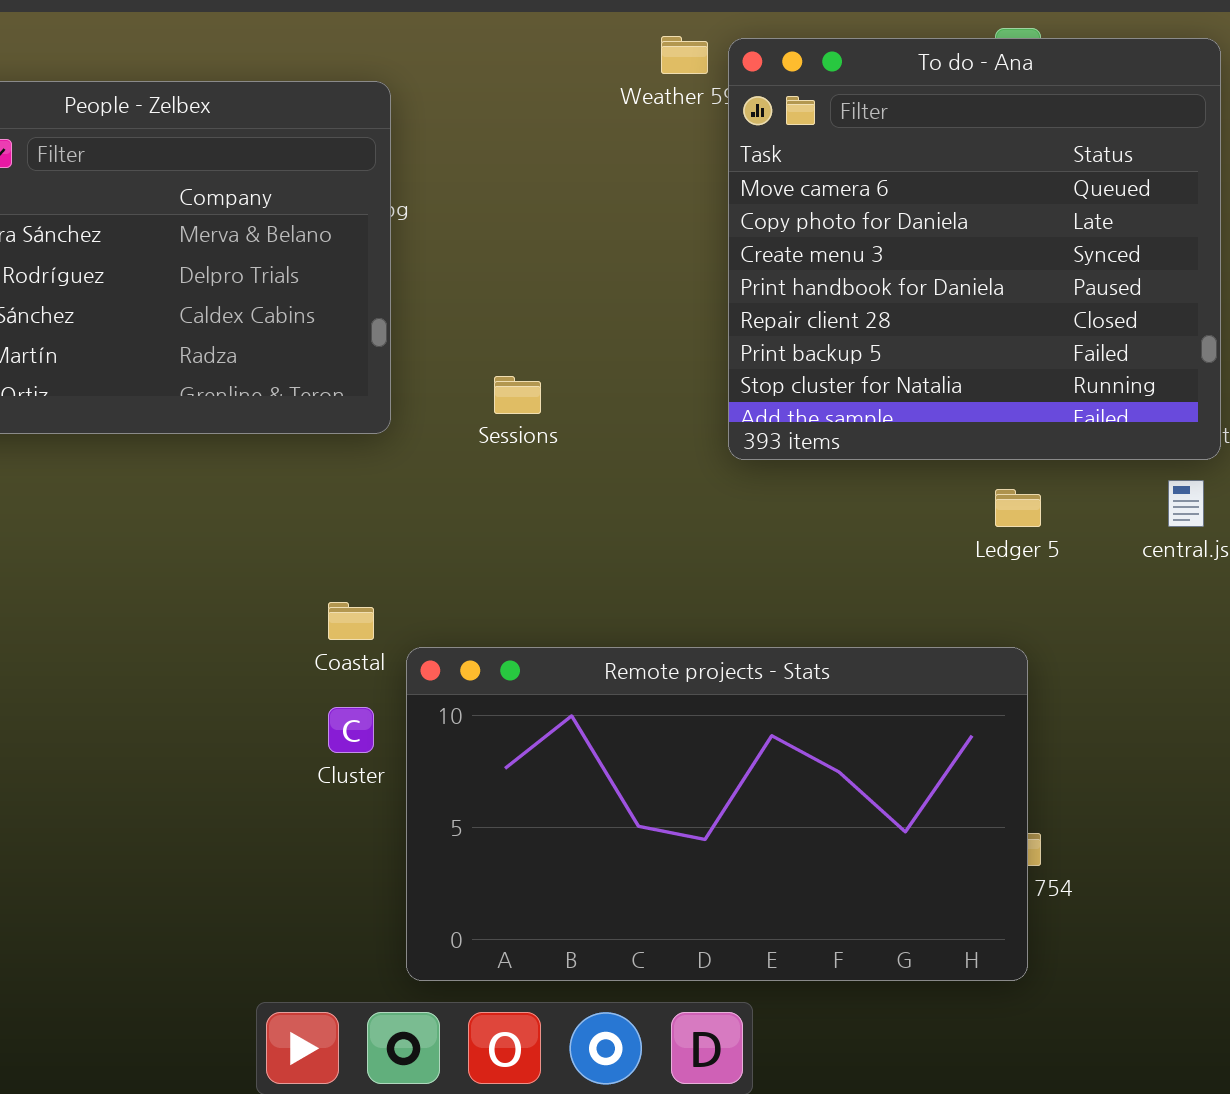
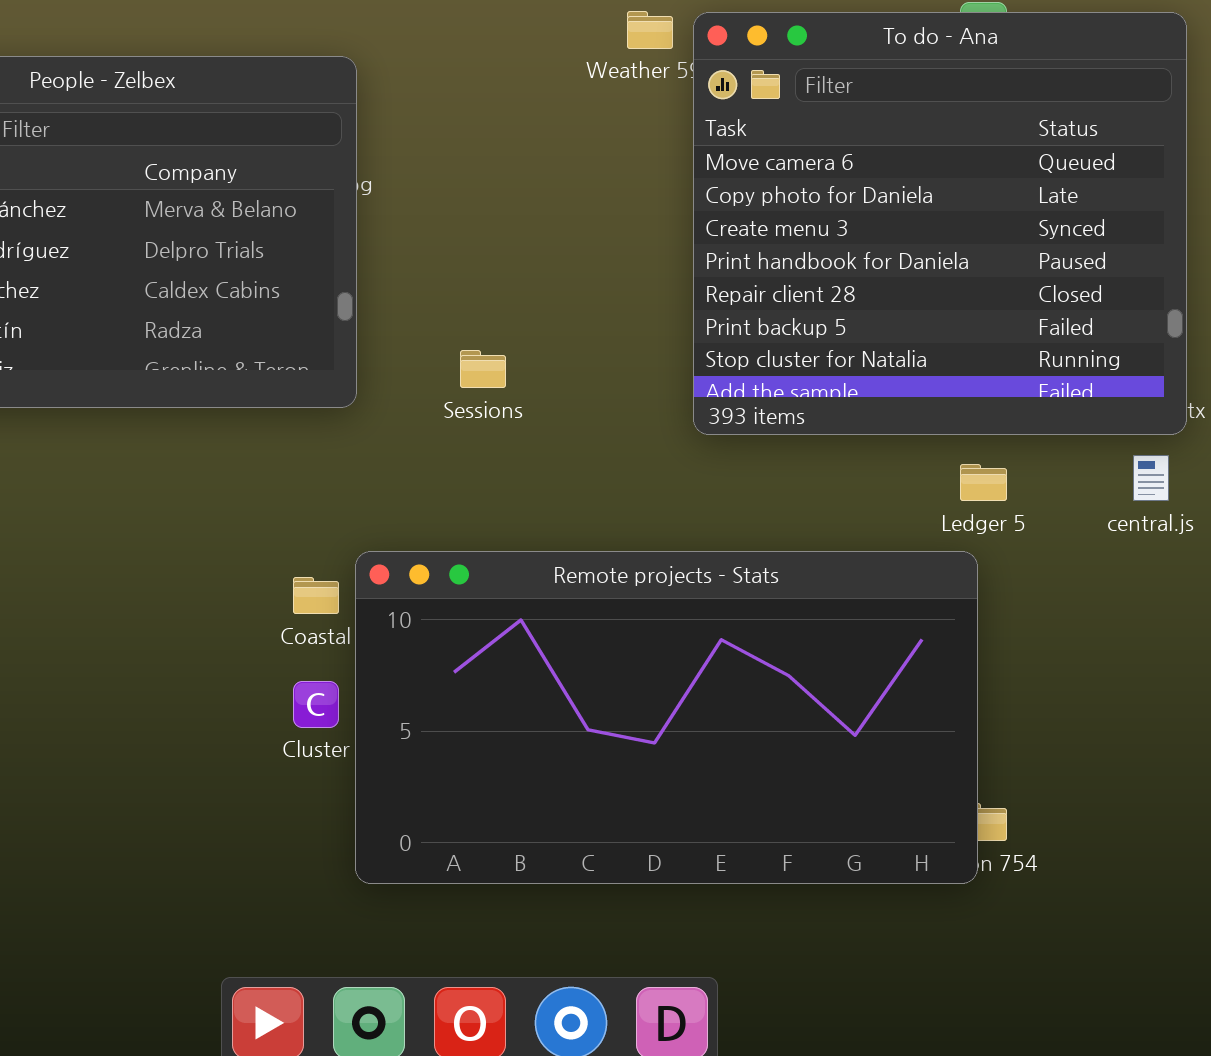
Remote projects - Stats: [406,647,1028,981] -> [355,551,978,884], moved

